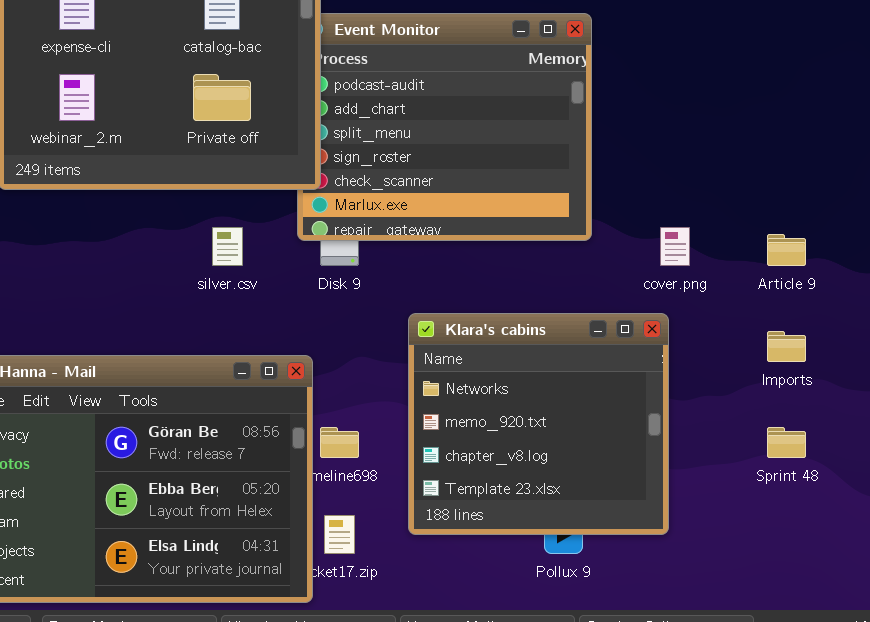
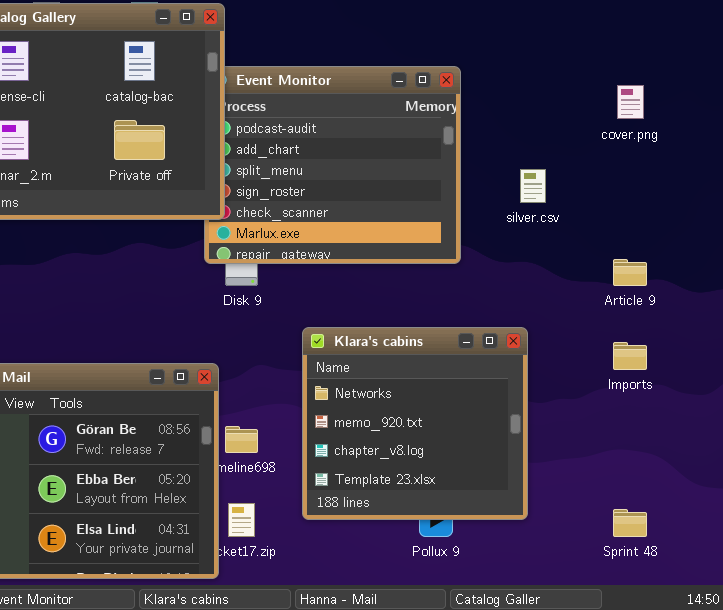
silver.csv: [212,227,243,266] -> [520,169,546,203], moved
cover.png: [660,227,690,266] -> [617,85,644,119], moved
Sprint 48: [767,427,806,458] -> [613,509,647,537], moved

